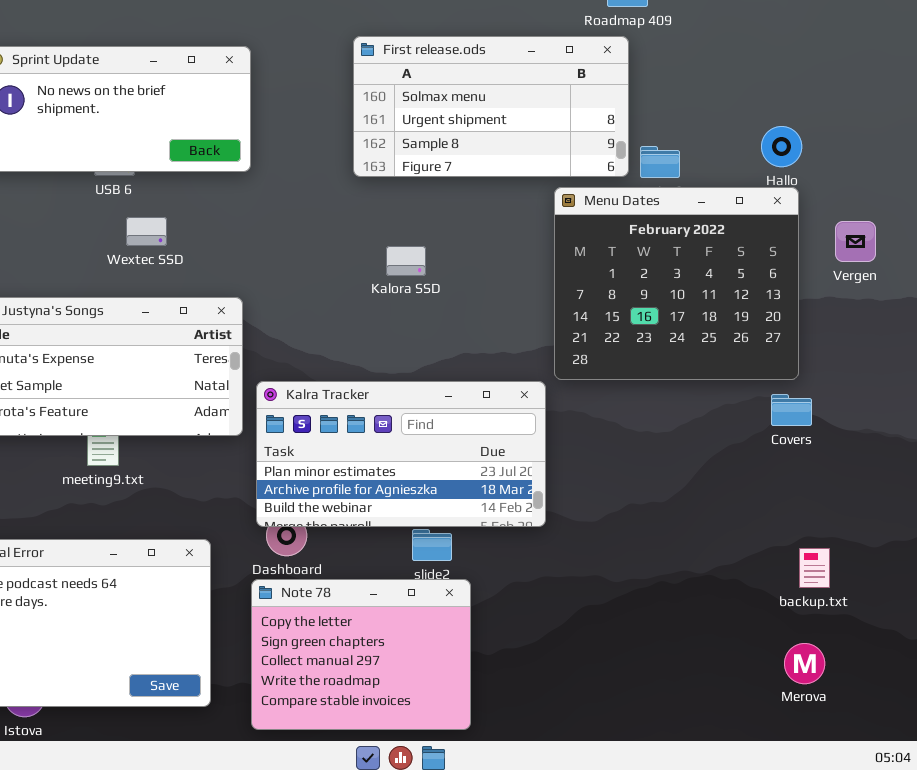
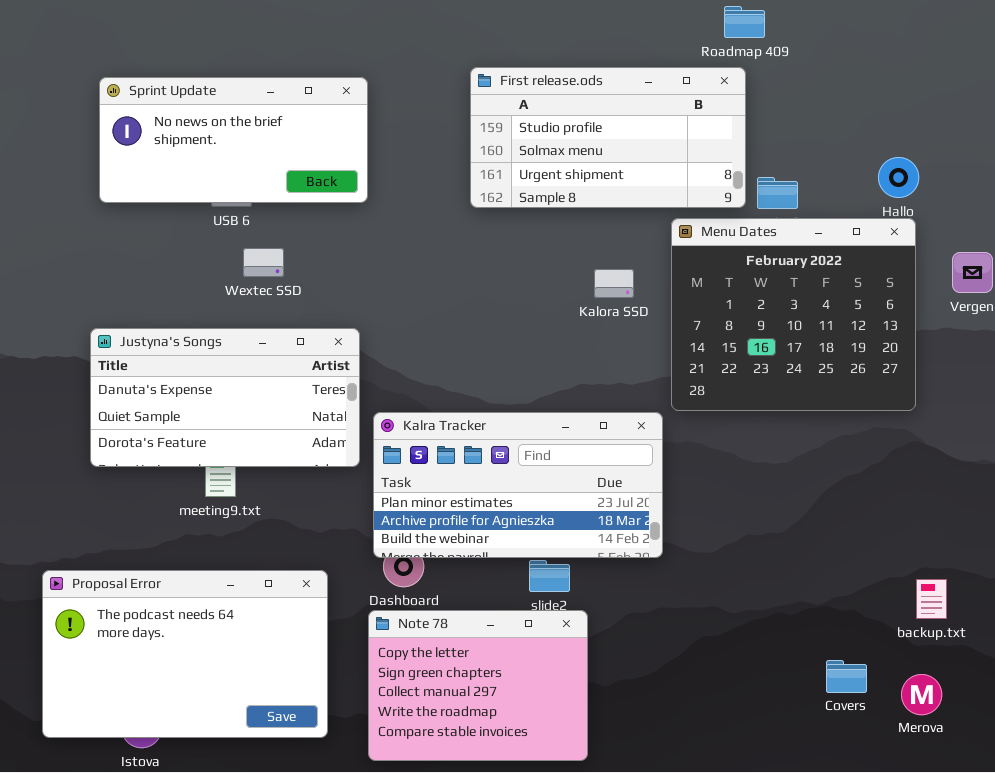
First release.ods: [353,36,629,177] -> [470,67,746,208], scrolled up 1 row
Kalora SSD: [386,246,426,276] -> [594,269,634,298], moved
Covers: [771,394,812,426] -> [826,660,867,693], moved

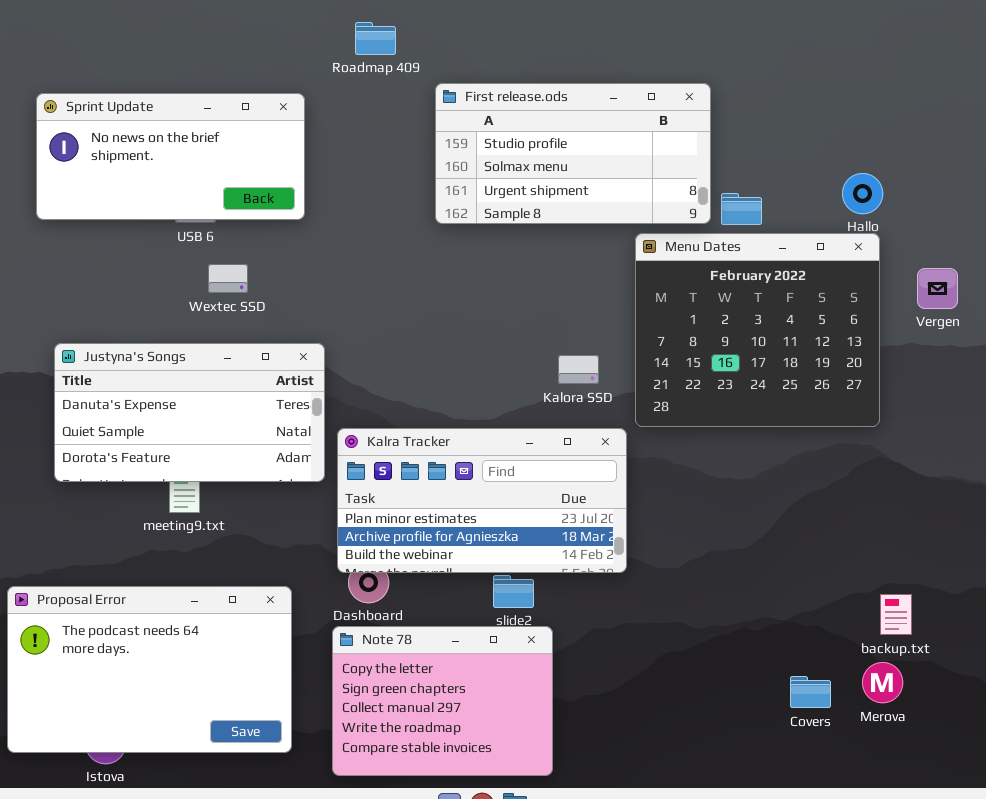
Roadmap 409: [724,6,765,38] -> [355,22,396,55], moved
Sprint Update: [99,77,368,203] -> [36,93,305,220], moved
Kalora SSD: [594,269,634,298] -> [558,355,599,384], moved
Merova: [901,674,942,715] -> [862,662,903,703], moved

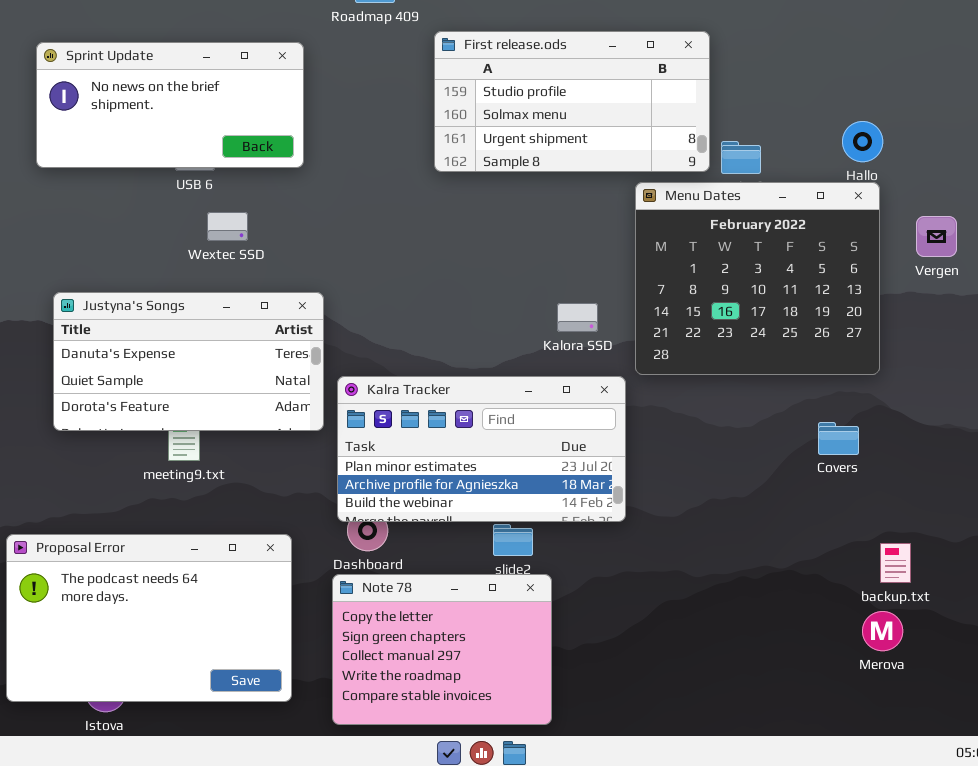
Covers: [790,676,831,708] -> [818,422,859,455], moved

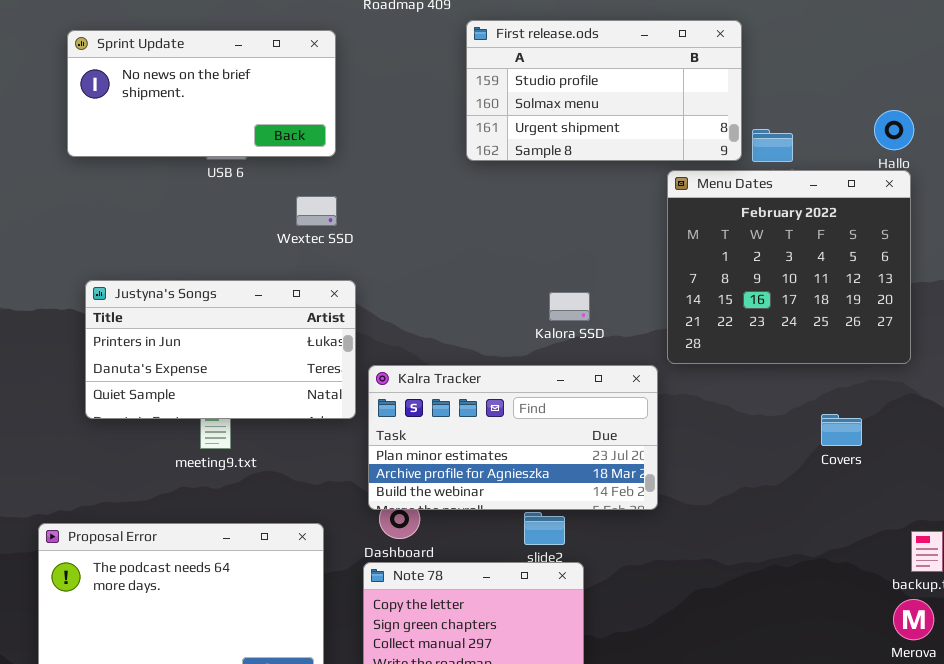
Wextec SSD: [207,212,248,241] -> [296,196,337,226], moved
Justyna's Songs: [53,292,324,431] -> [85,280,356,419], scrolled up 1 row
Kalora SSD: [557,303,598,332] -> [549,292,590,321], moved
Covers: [818,422,859,455] -> [821,414,862,446], moved

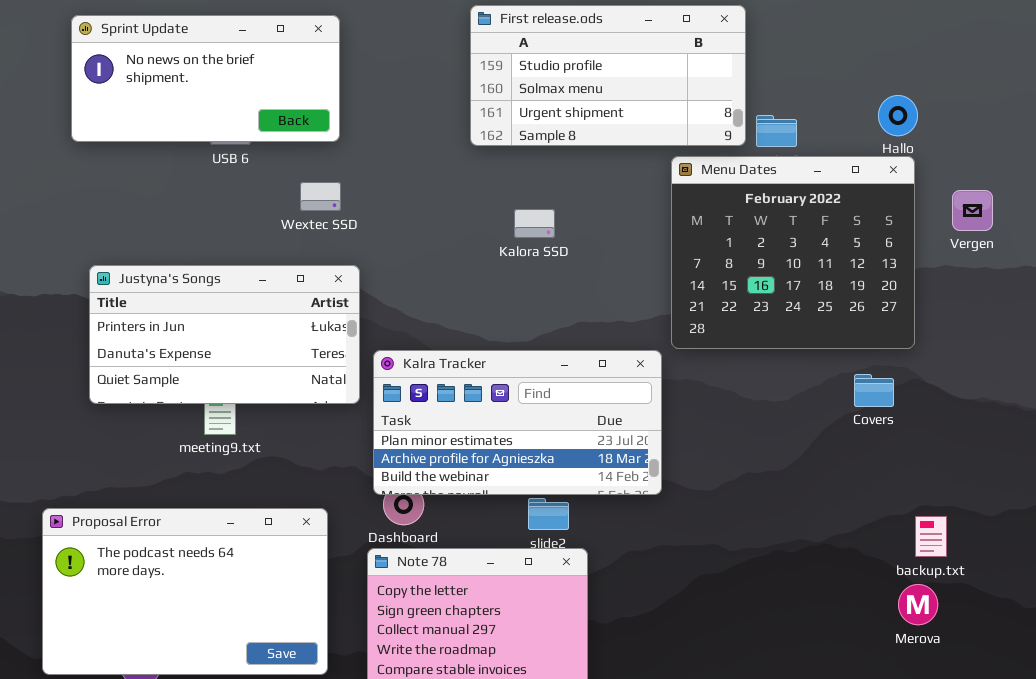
Kalora SSD: [549,292,590,321] -> [514,209,555,238], moved
Covers: [821,414,862,446] -> [854,374,894,407], moved

